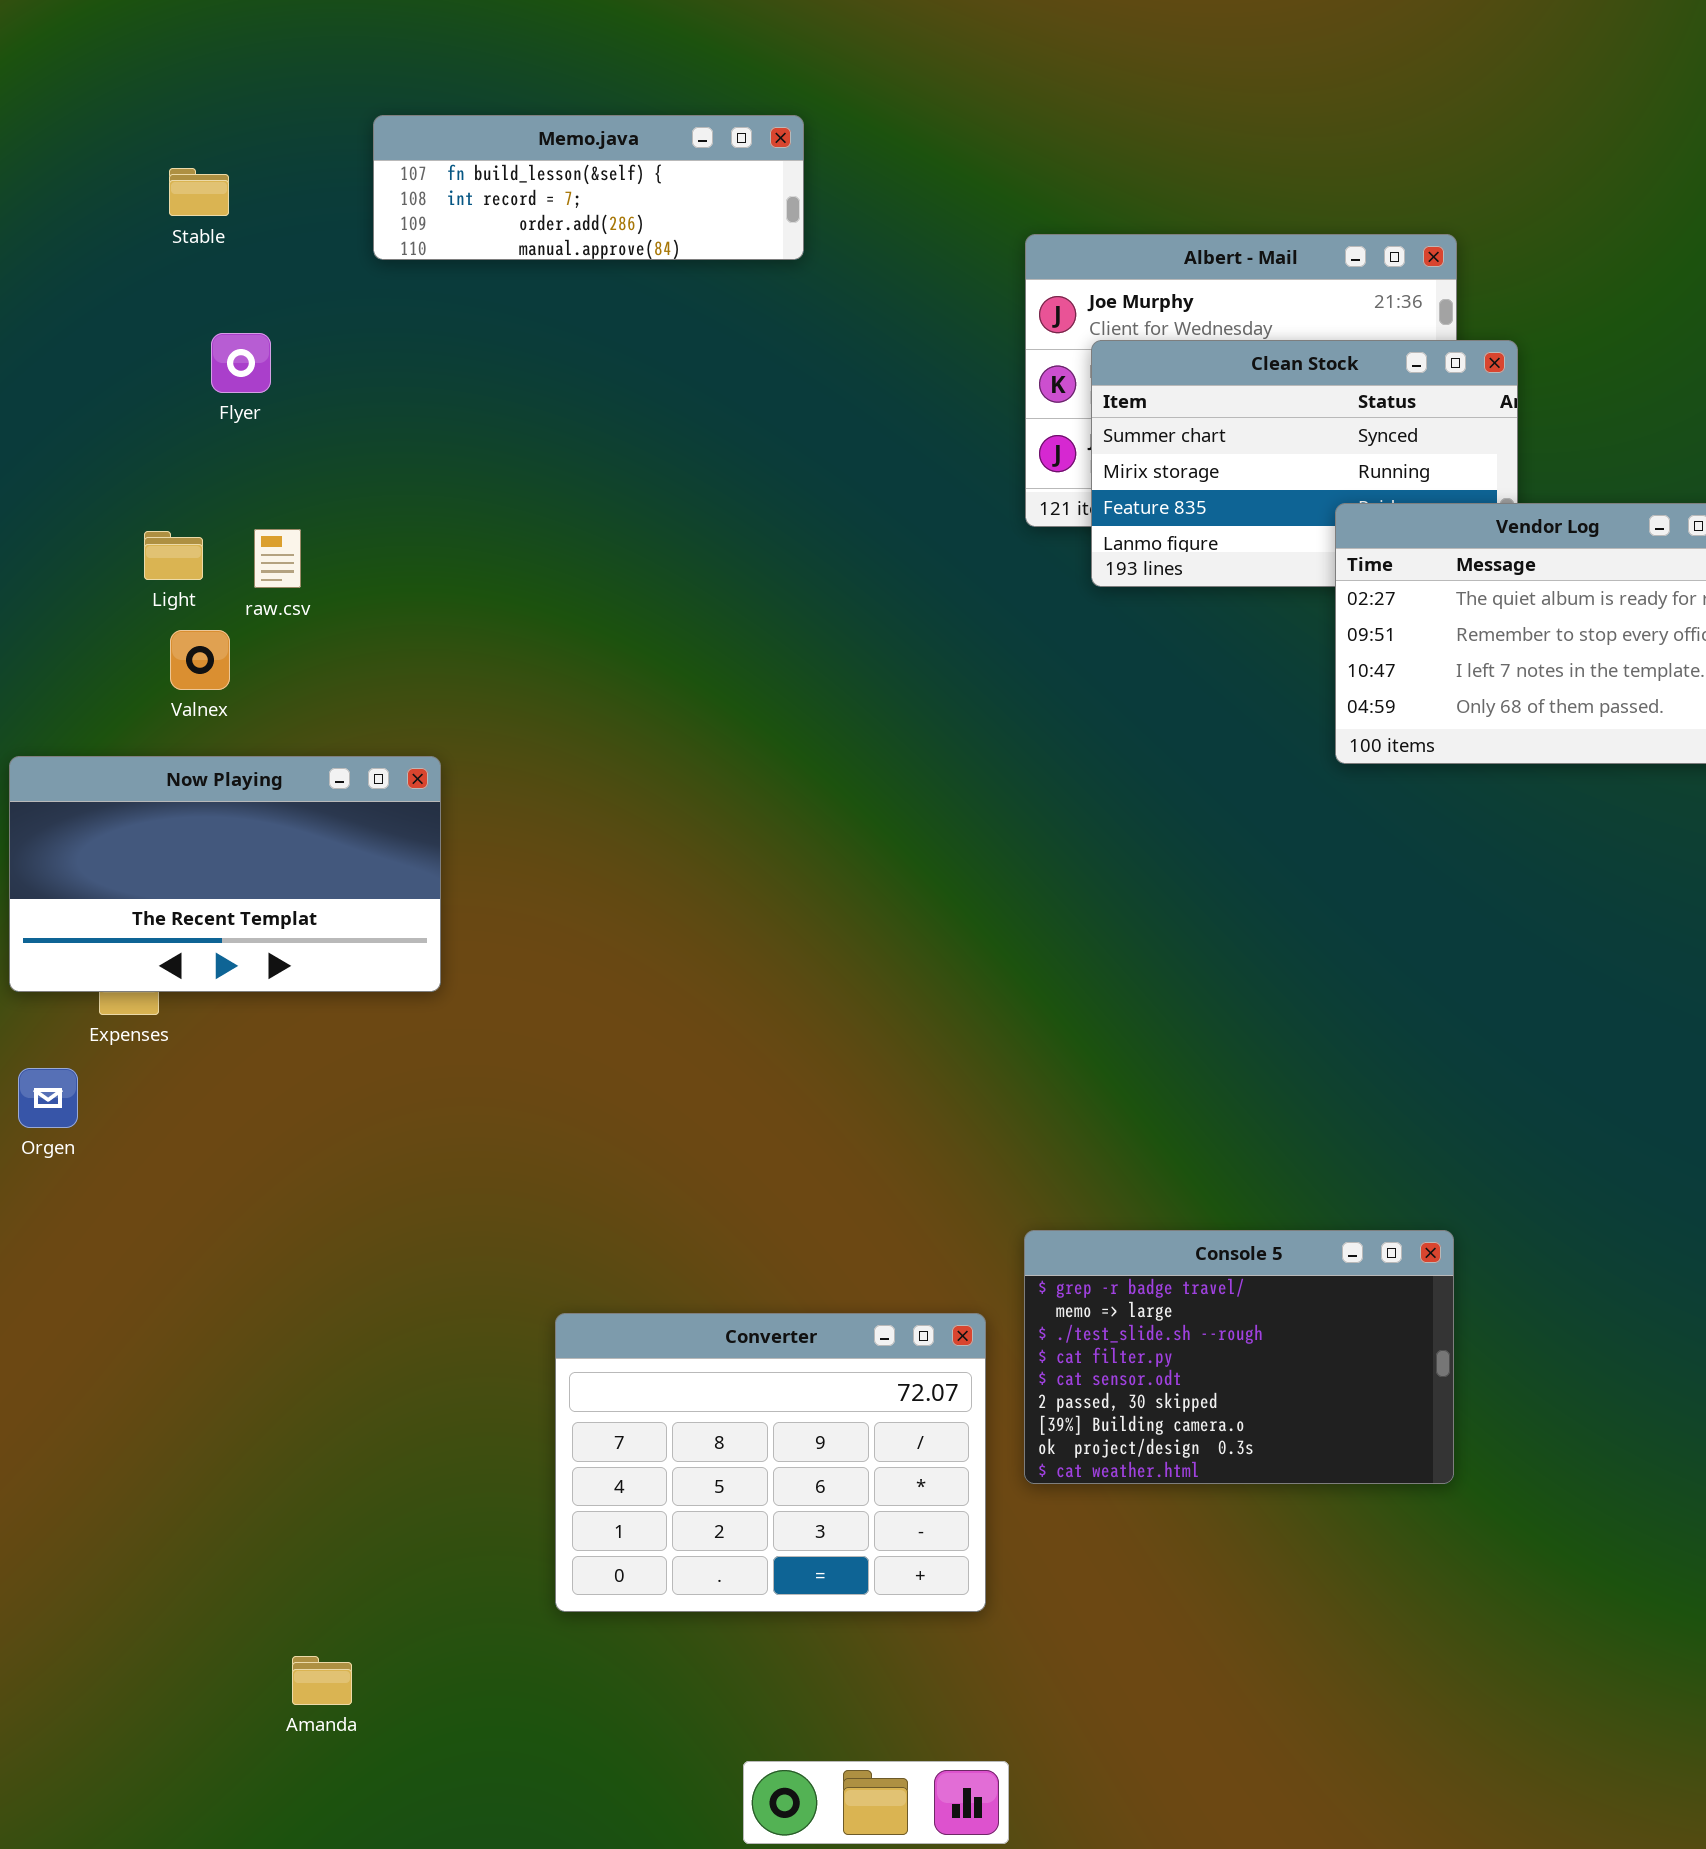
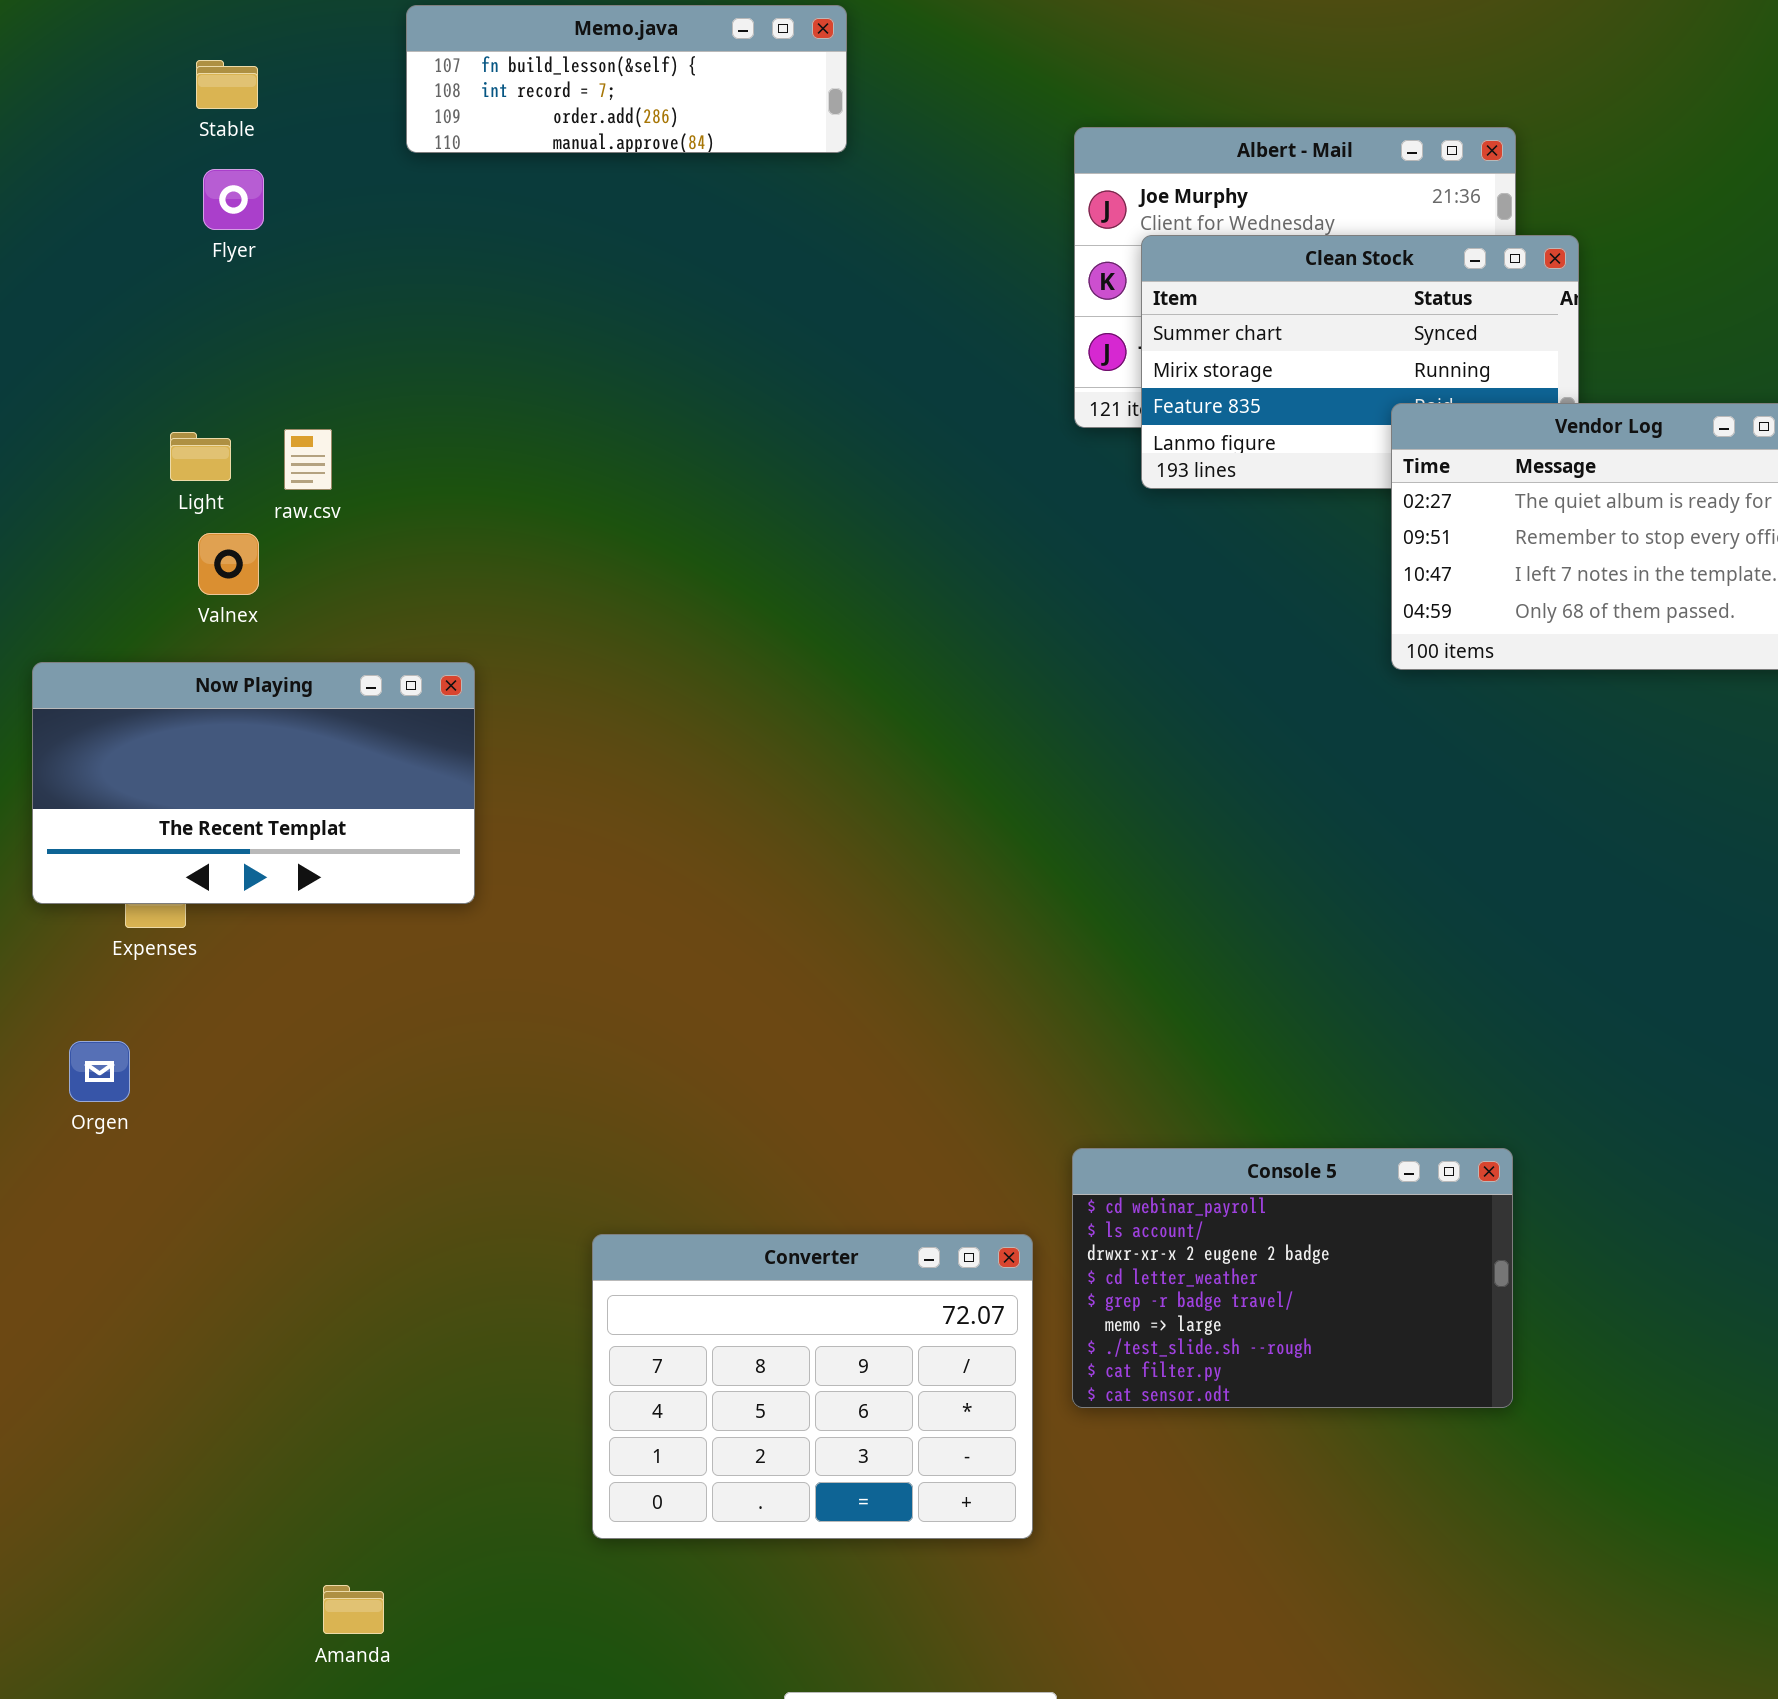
Flyer: [211,333,271,393] -> [203,169,264,230], moved
Orgen: [18,1068,78,1128] -> [69,1041,130,1102], moved
Console 5: [1024,1230,1454,1484] -> [1072,1148,1513,1408], scrolled up 4 rows

